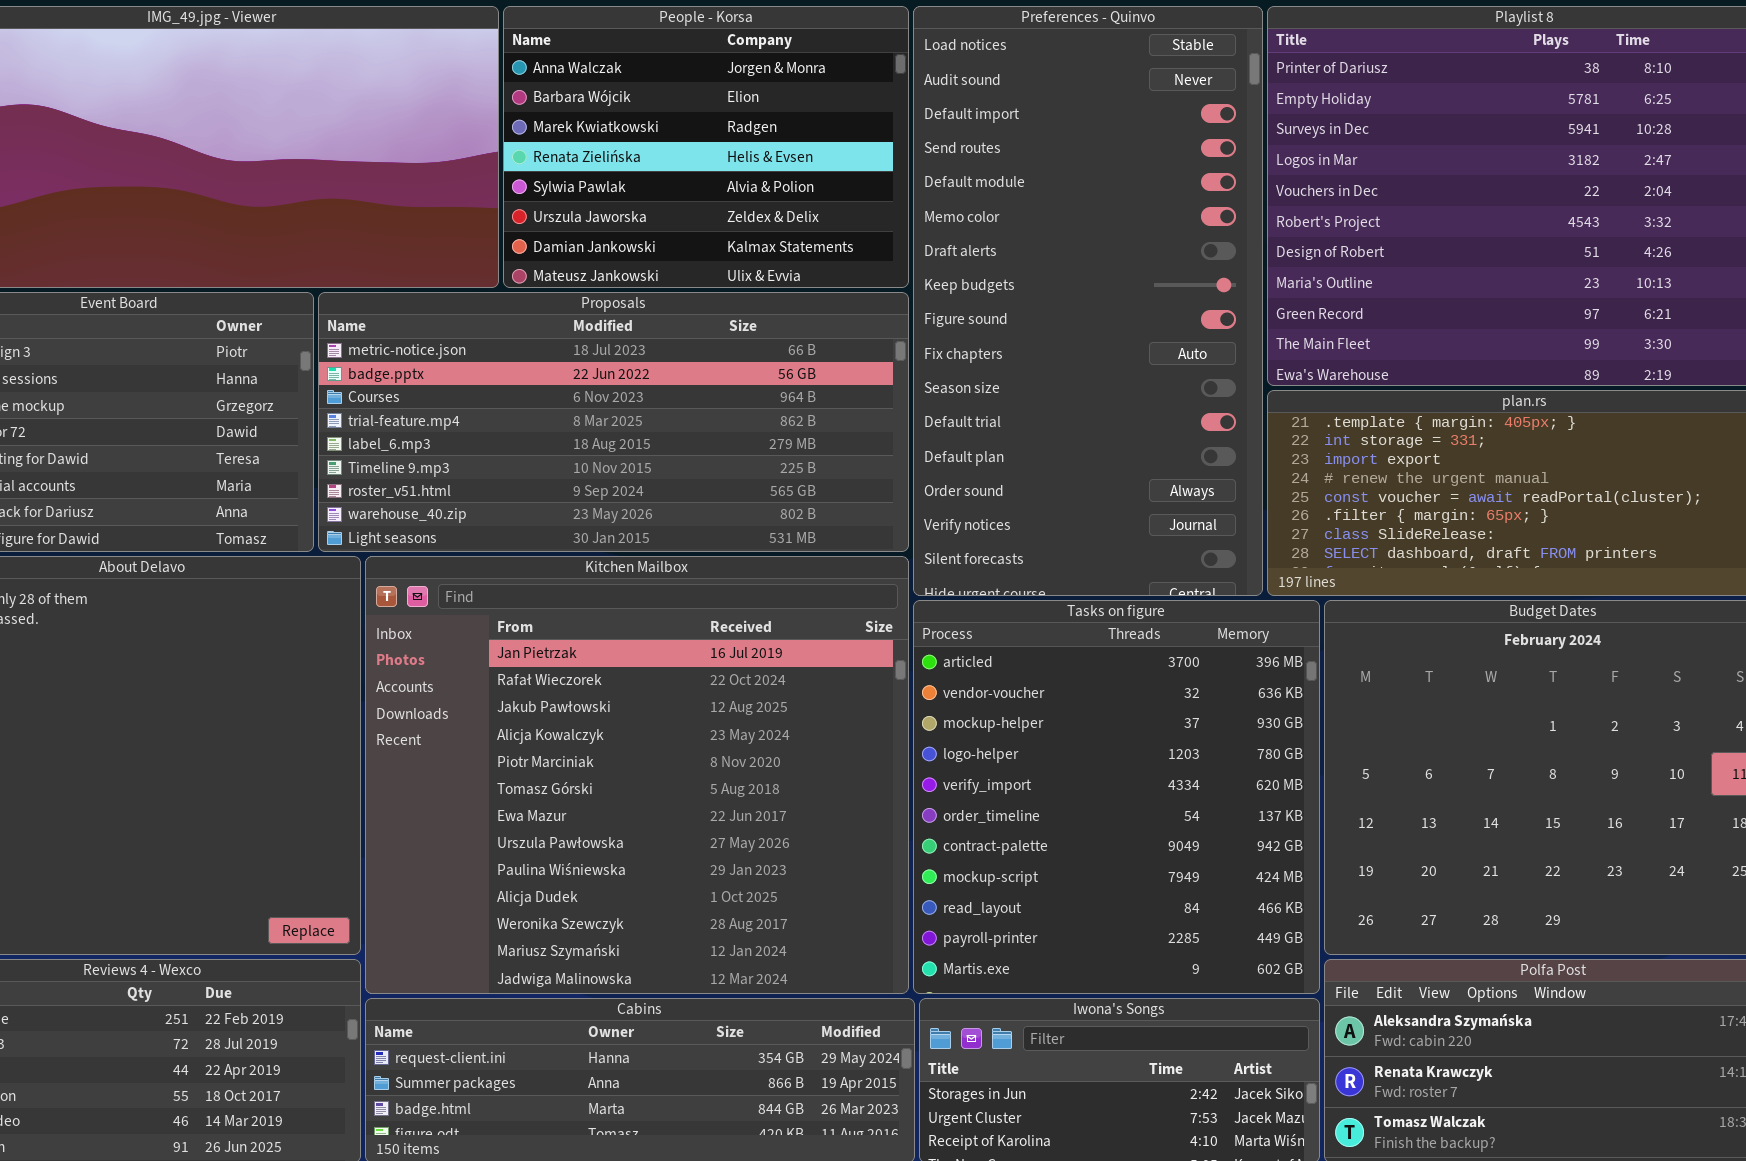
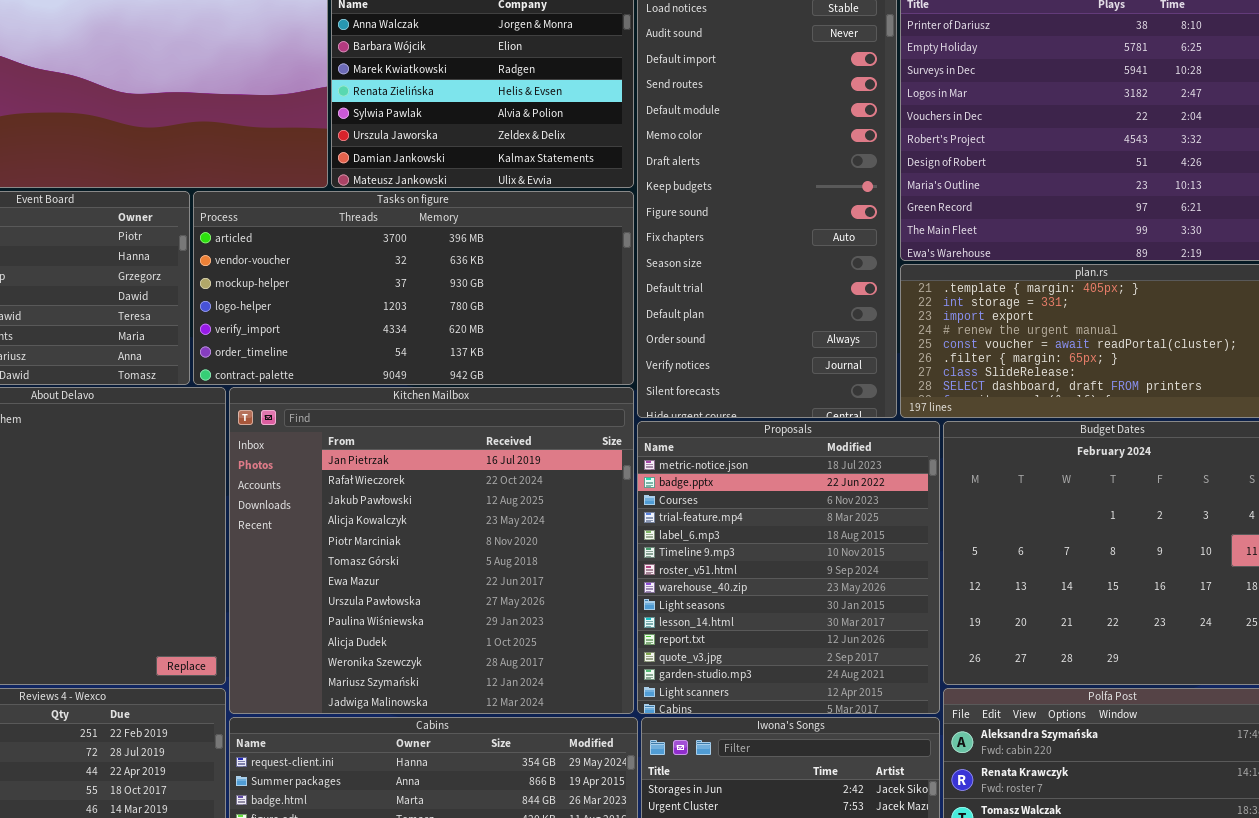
Proposals: [318,292,909,552] -> [637,421,940,714], moved, resized
Tasks on figure: [913,600,1320,994] -> [193,191,634,385], moved, resized

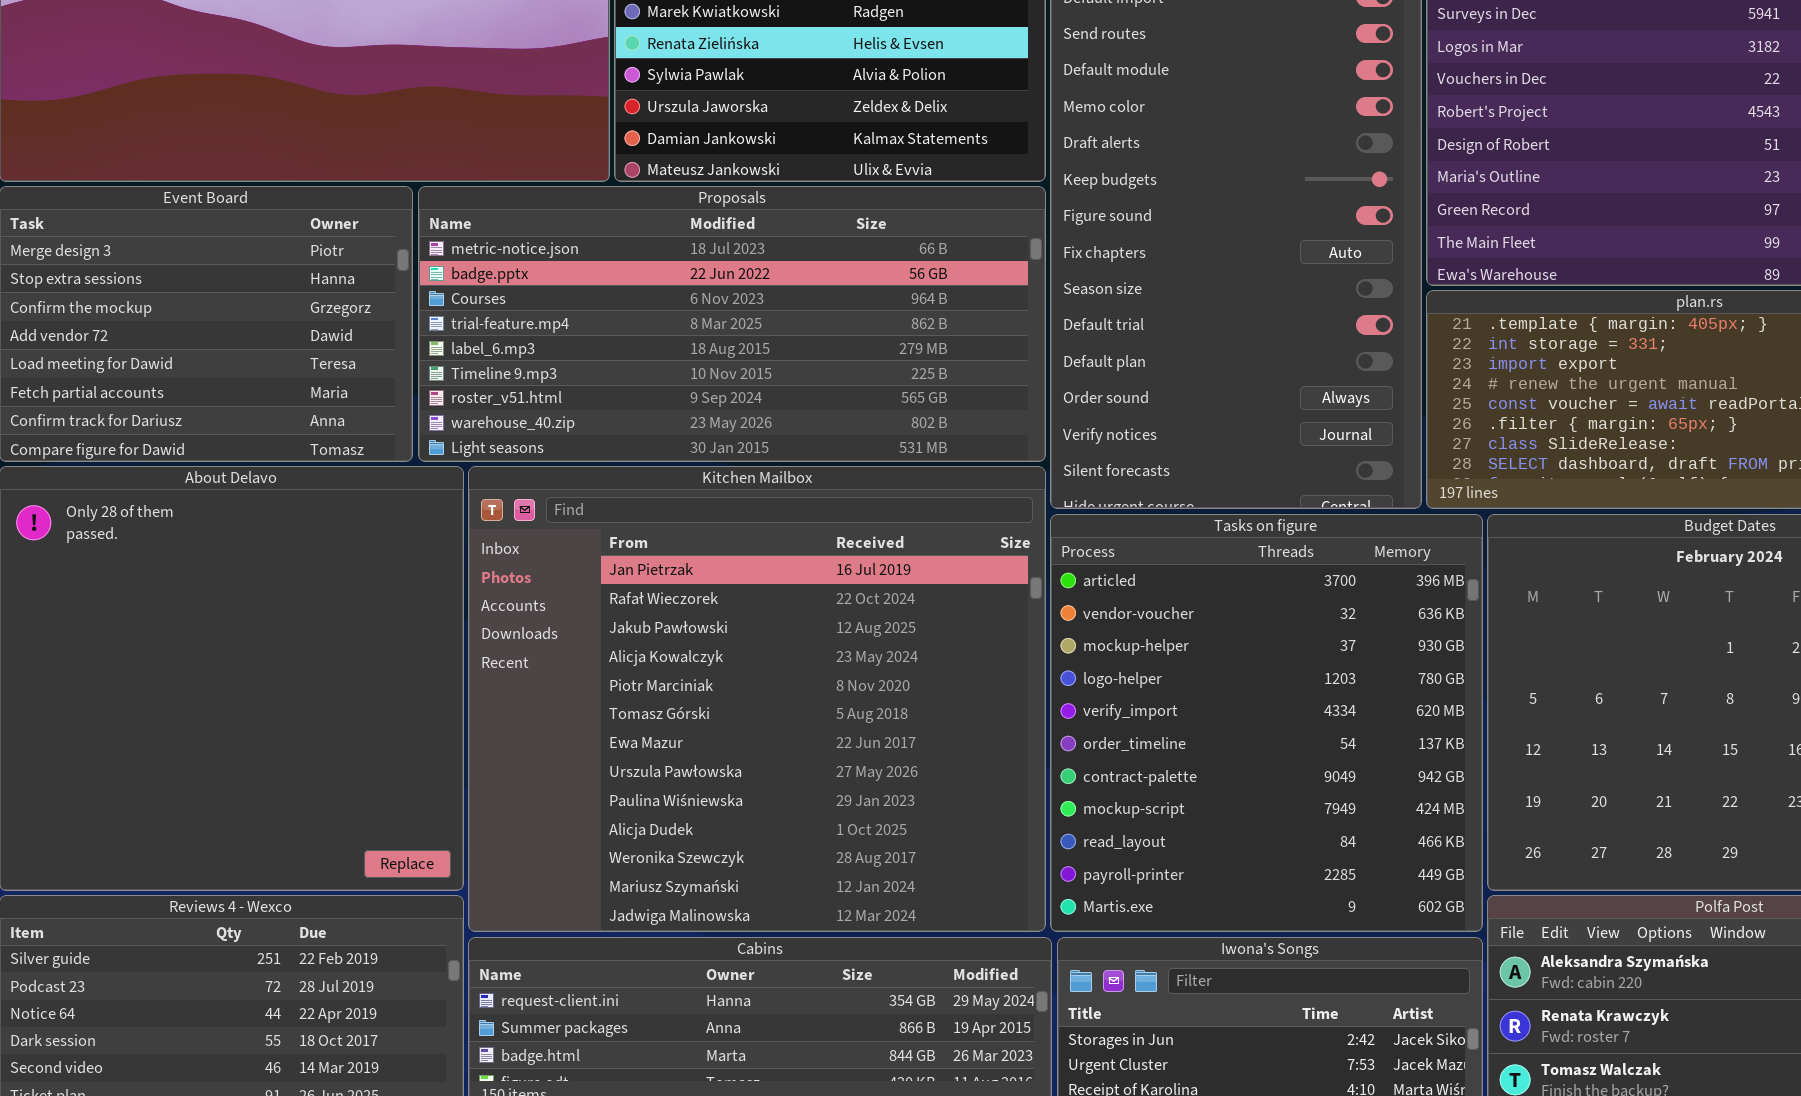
Tasks on figure: [193,191,634,385] -> [1050,514,1483,932], moved, resized
Proposals: [637,421,940,714] -> [418,186,1046,462], moved, resized

